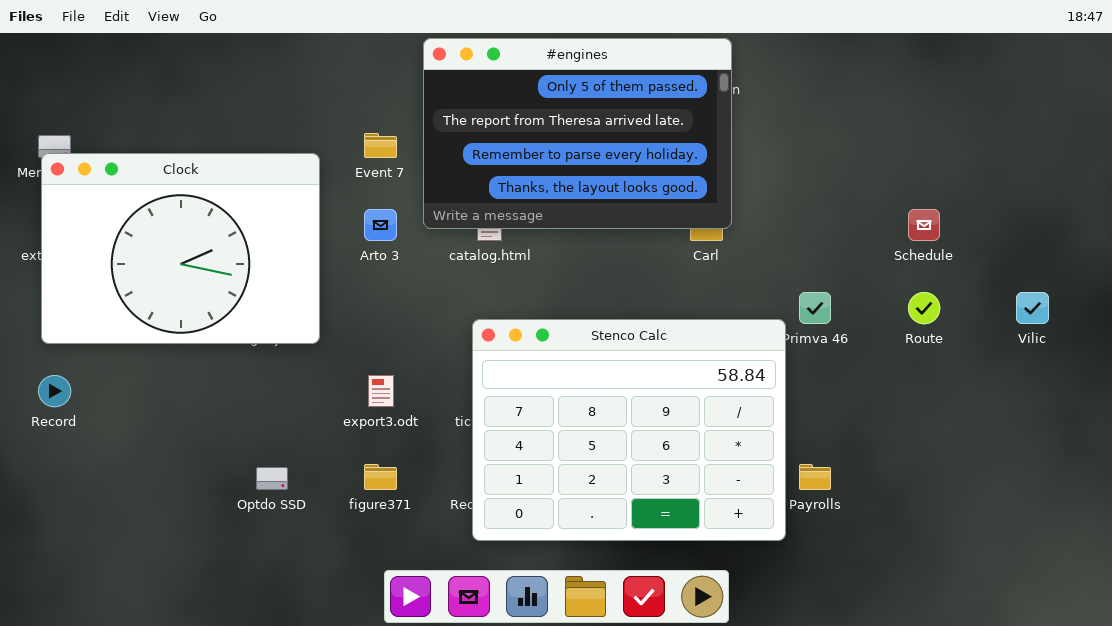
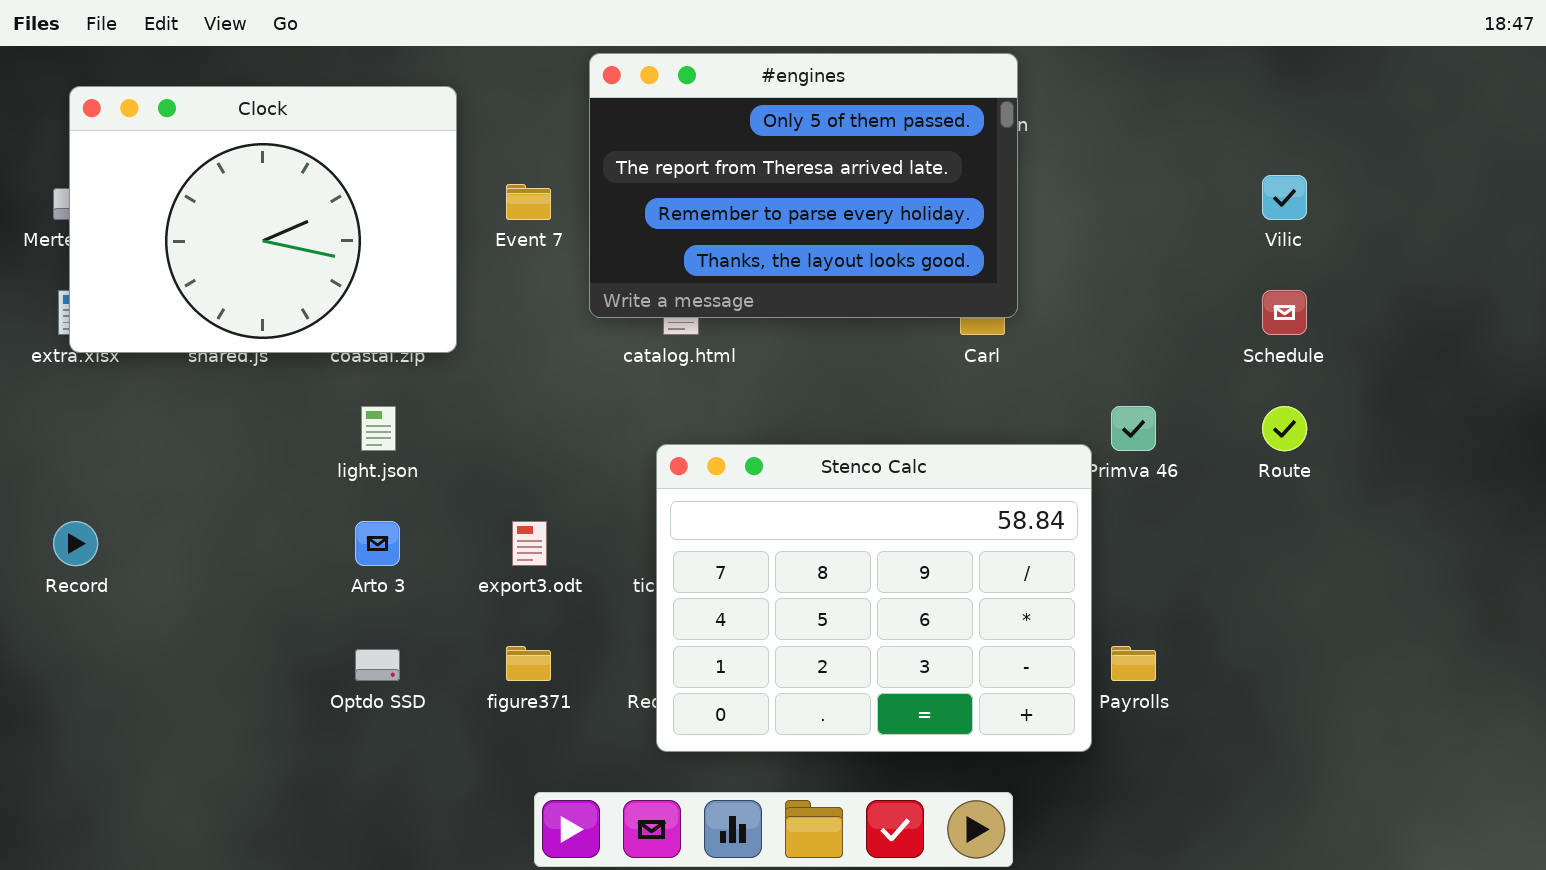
Clock: [41,153,320,344] -> [69,86,457,353], moved
Arto 3: [364,209,397,241] -> [355,521,400,566], moved
Vilic: [1016,292,1049,324] -> [1262,175,1307,220], moved

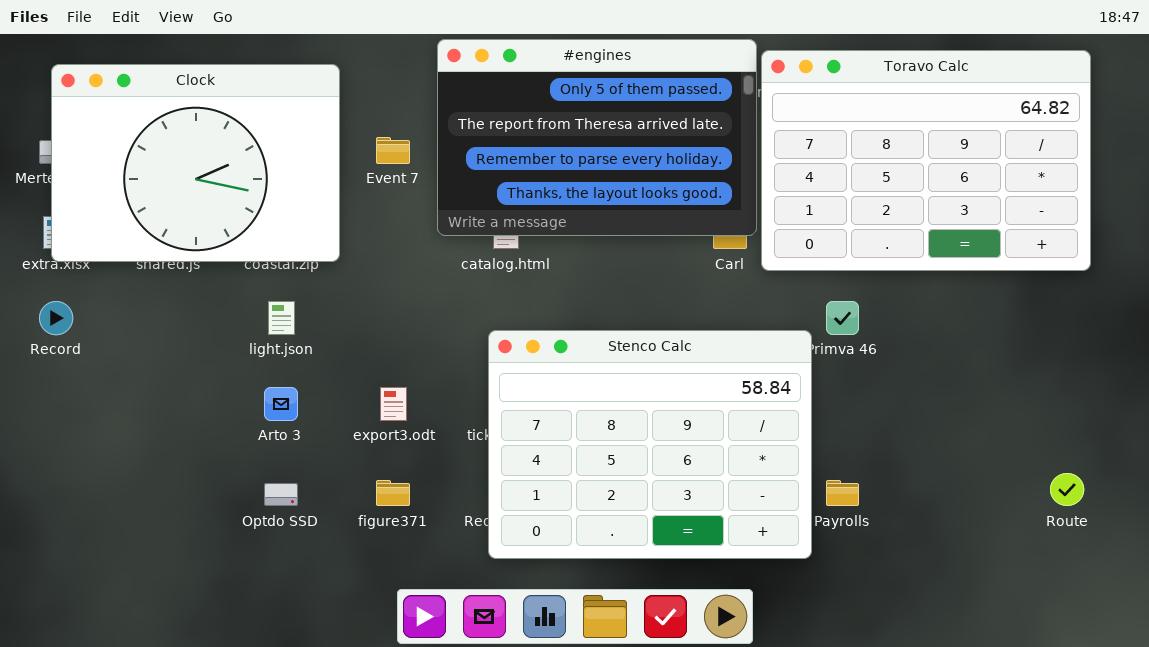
Toravo Calc: none -> [761,50,1091,271], opened
Route: [1262,406,1307,451] -> [1050,473,1084,506], moved
Record: [53,521,98,566] -> [39,301,73,335], moved

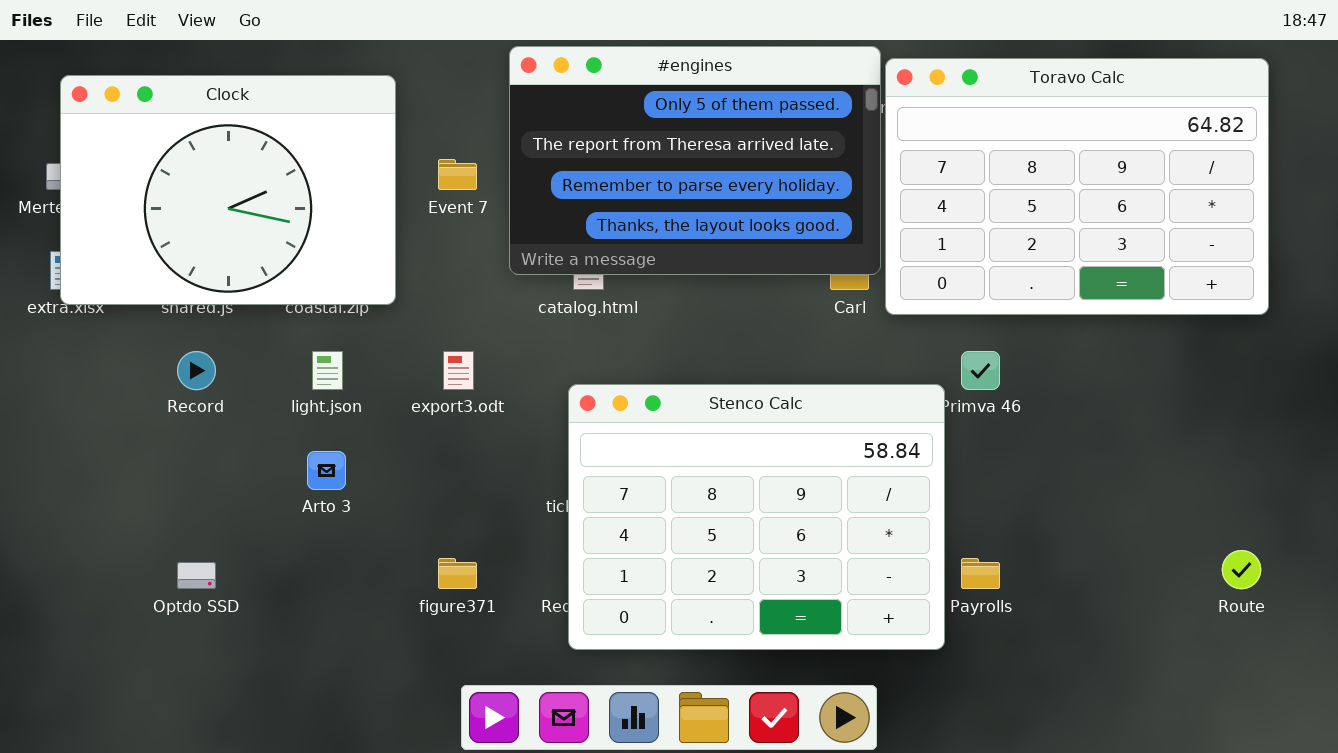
Record: [39,301,73,335] -> [177,351,216,390], moved
export3.odt: [380,387,407,421] -> [443,351,474,390], moved
Optdo SSD: [264,483,298,506] -> [177,562,216,589], moved

